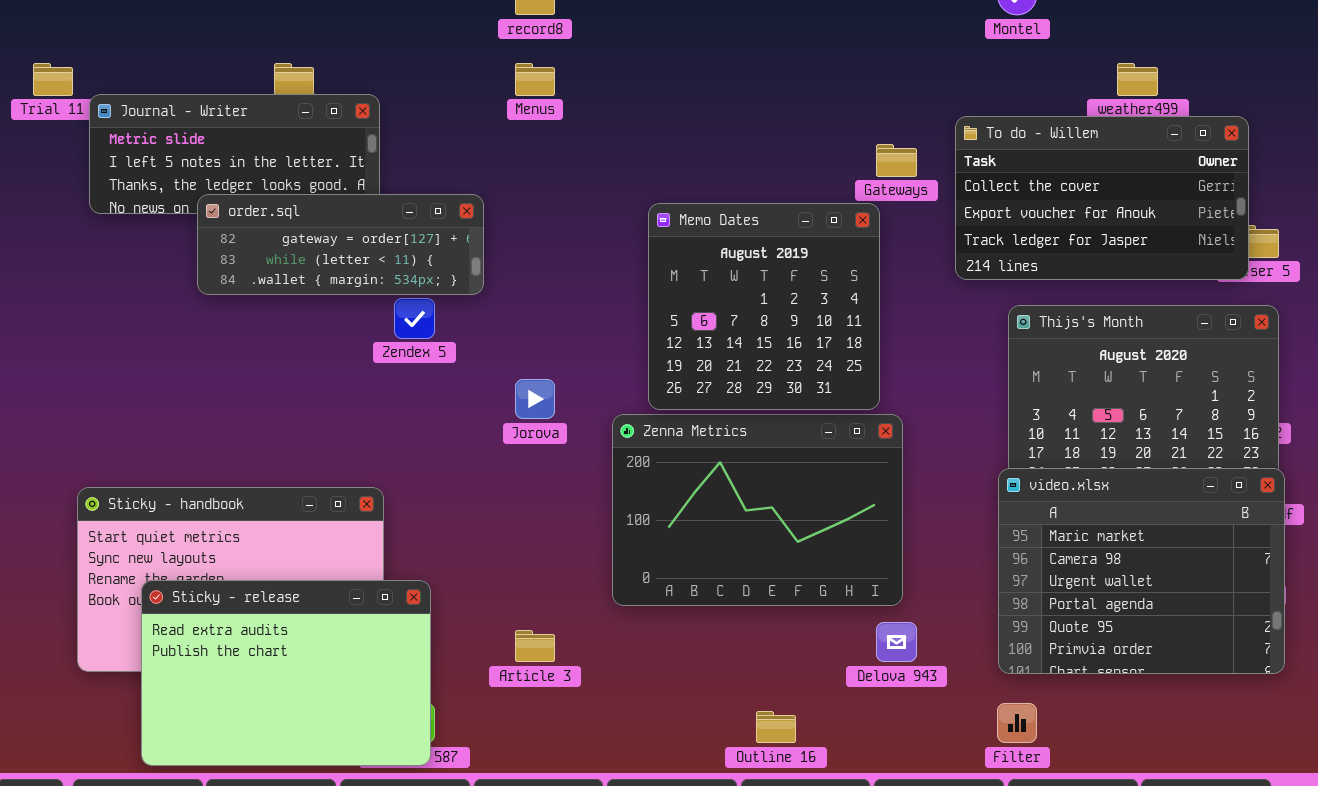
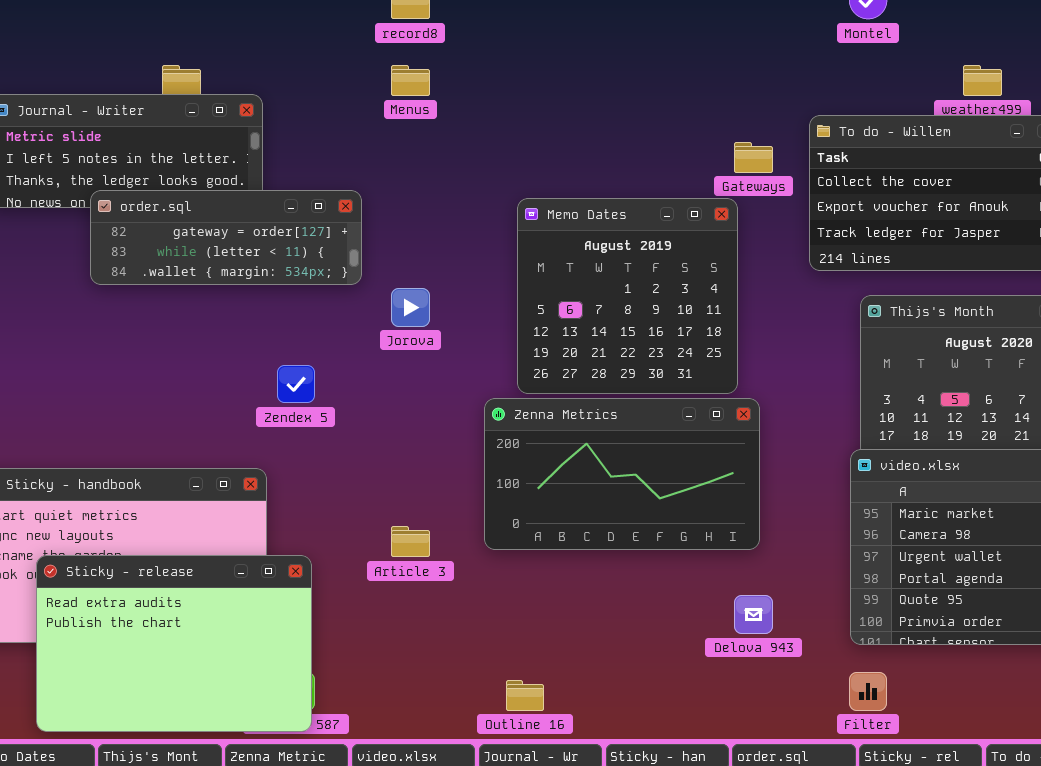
Zendex 5: [394,298,435,339] -> [277,365,315,403], moved
Jorova: [515,379,555,419] -> [391,288,430,327], moved
Zenna Metrics: [612,414,903,606] -> [484,398,760,550], resized
Article 3: [515,630,555,662] -> [391,526,430,557], moved
Outline 16: [756,711,796,743] -> [506,680,544,711], moved

